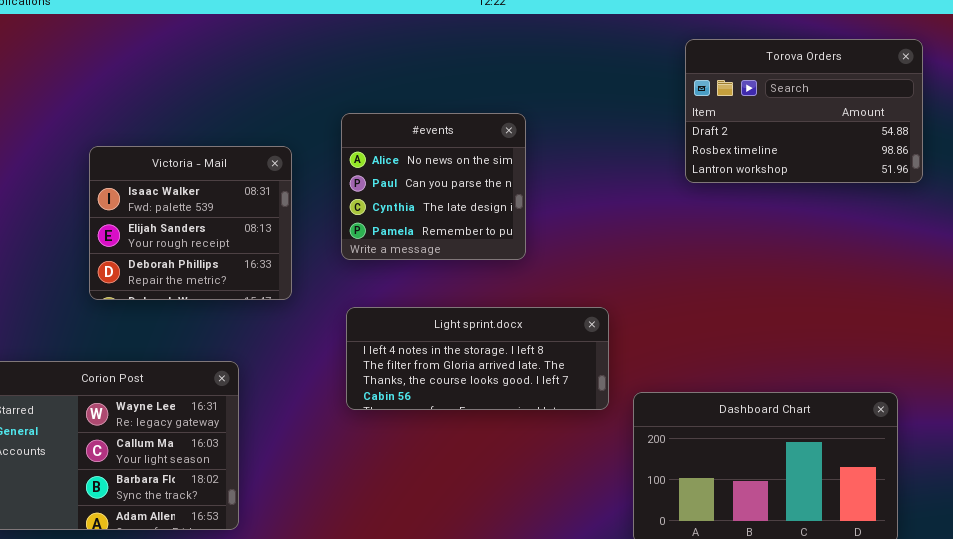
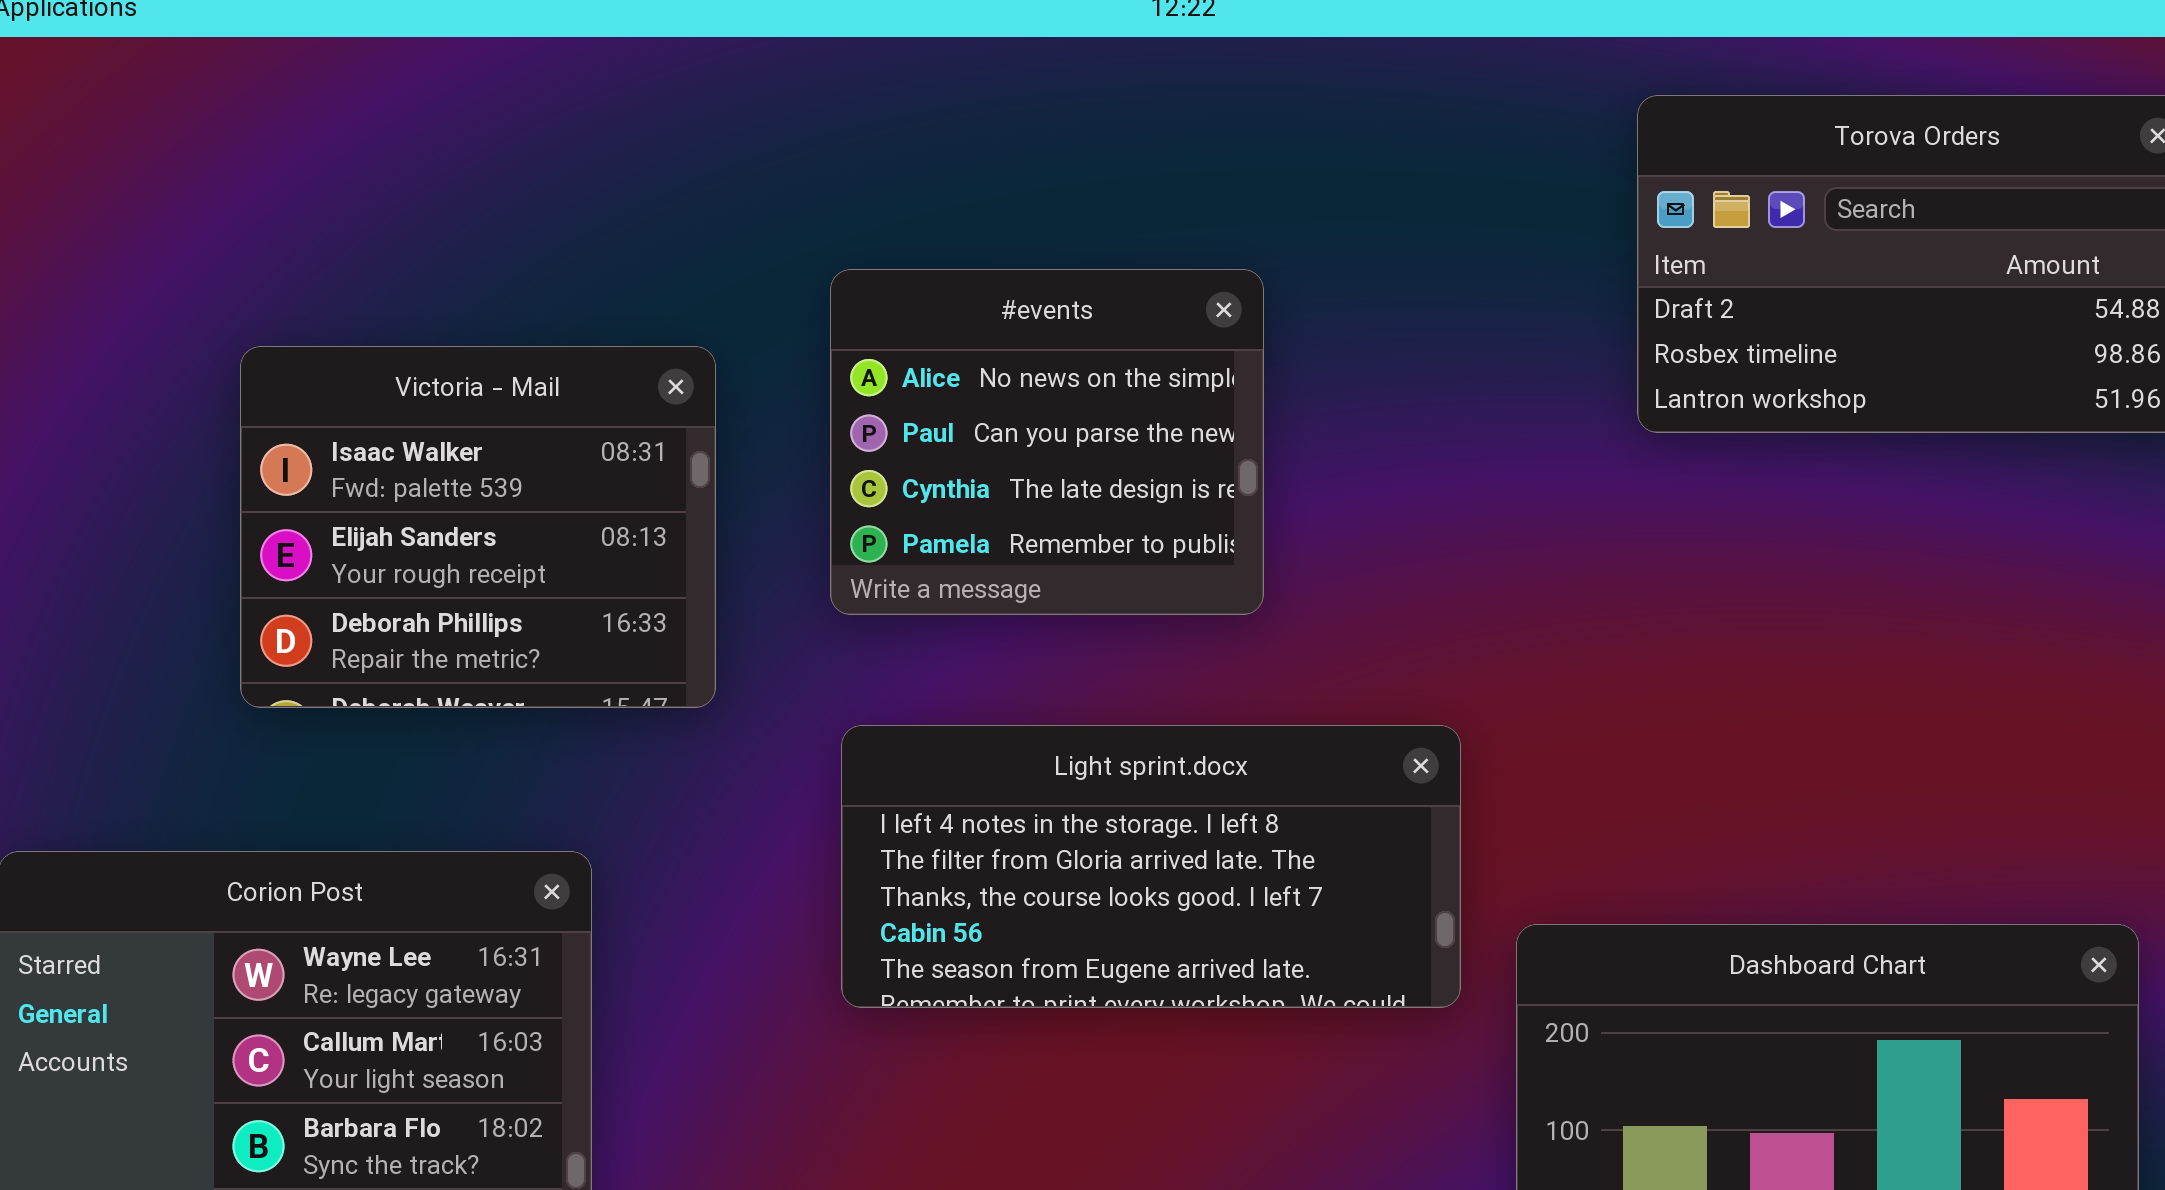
Light sprint.docx: [346,307,609,410] -> [841,725,1461,1008], resized

